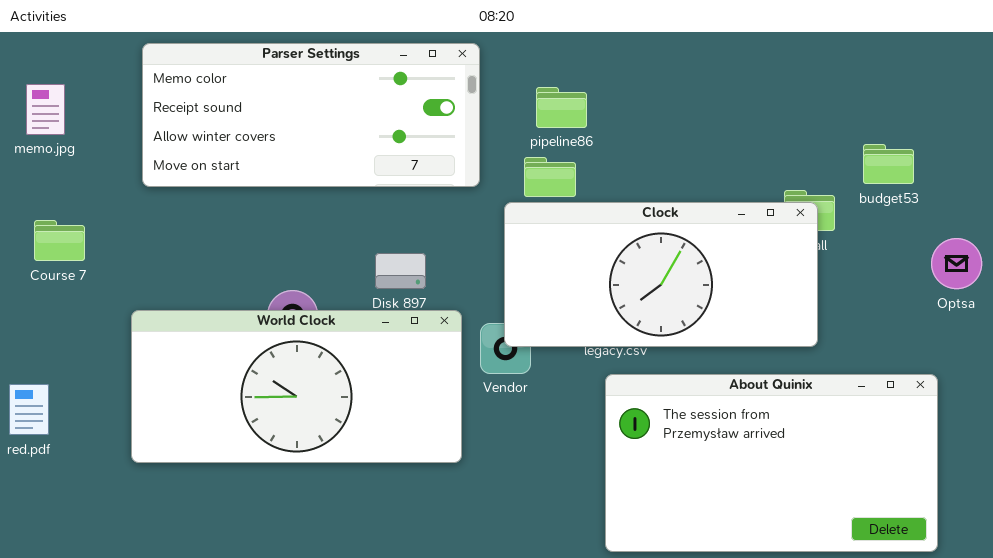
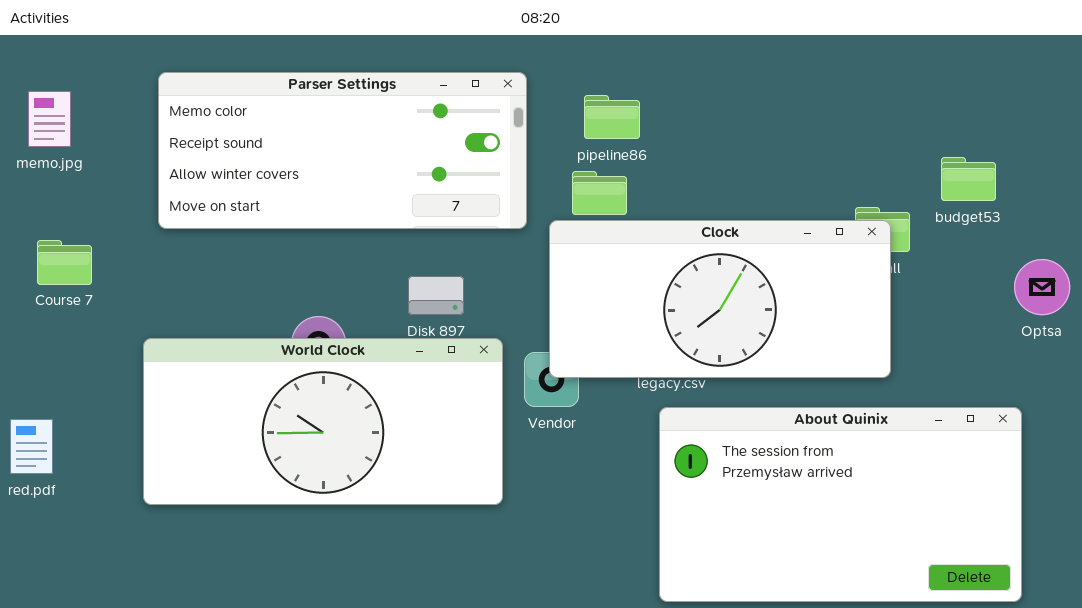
Parser Settings: [142,43,480,187] -> [158,72,527,229], moved

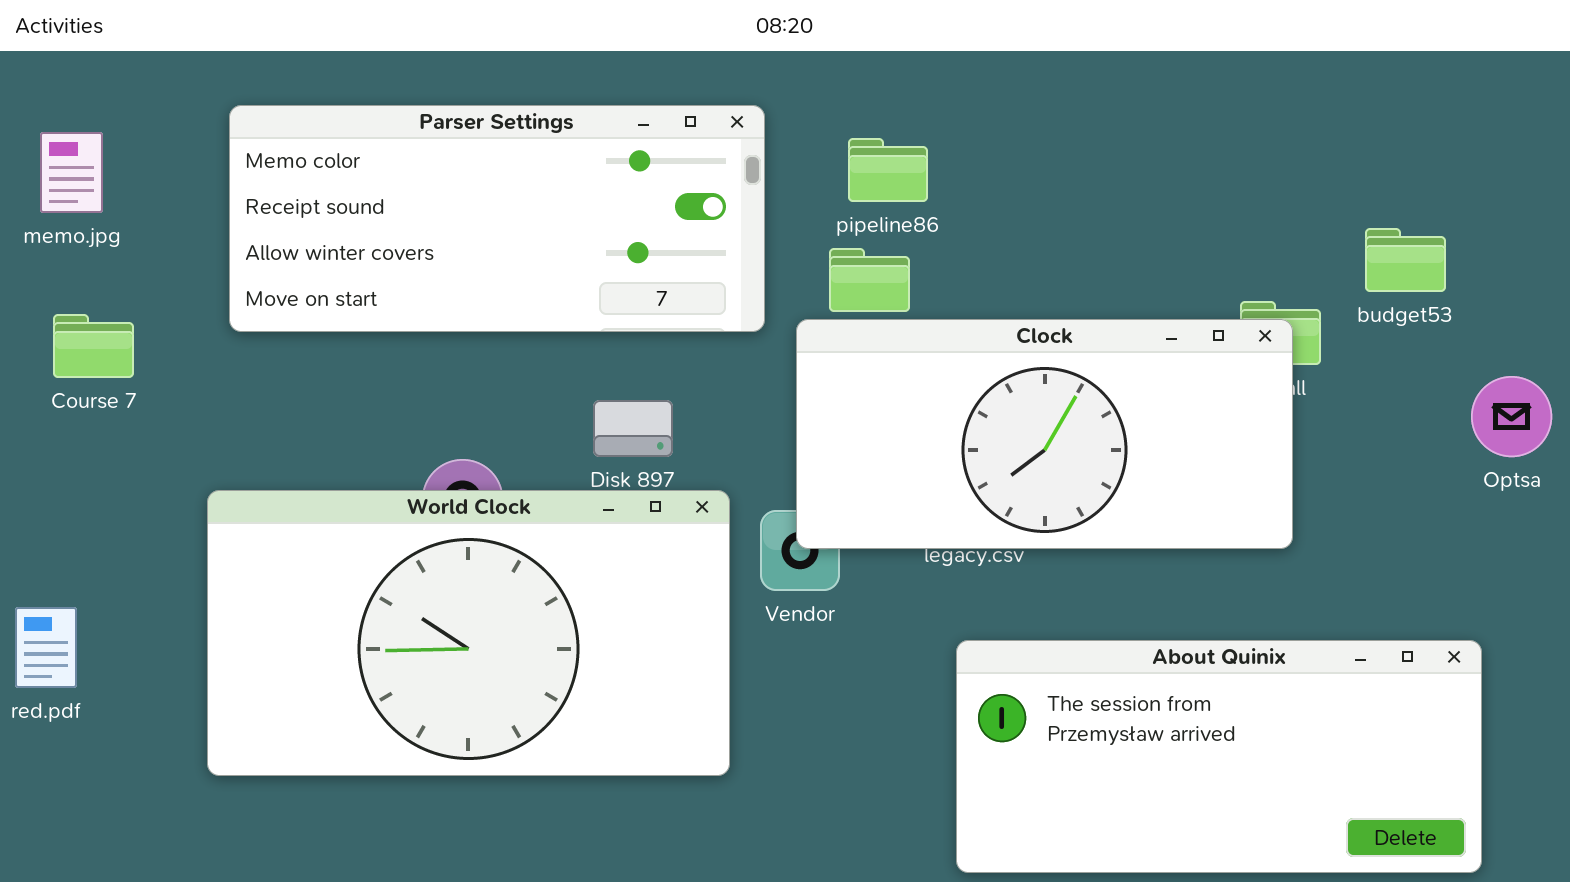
Course 7: [37,240,92,285] -> [53,314,134,378], moved
World Clock: [143,338,503,505] -> [207,490,730,776], resized
About Quinix: [659,407,1022,602] -> [956,640,1482,873], resized

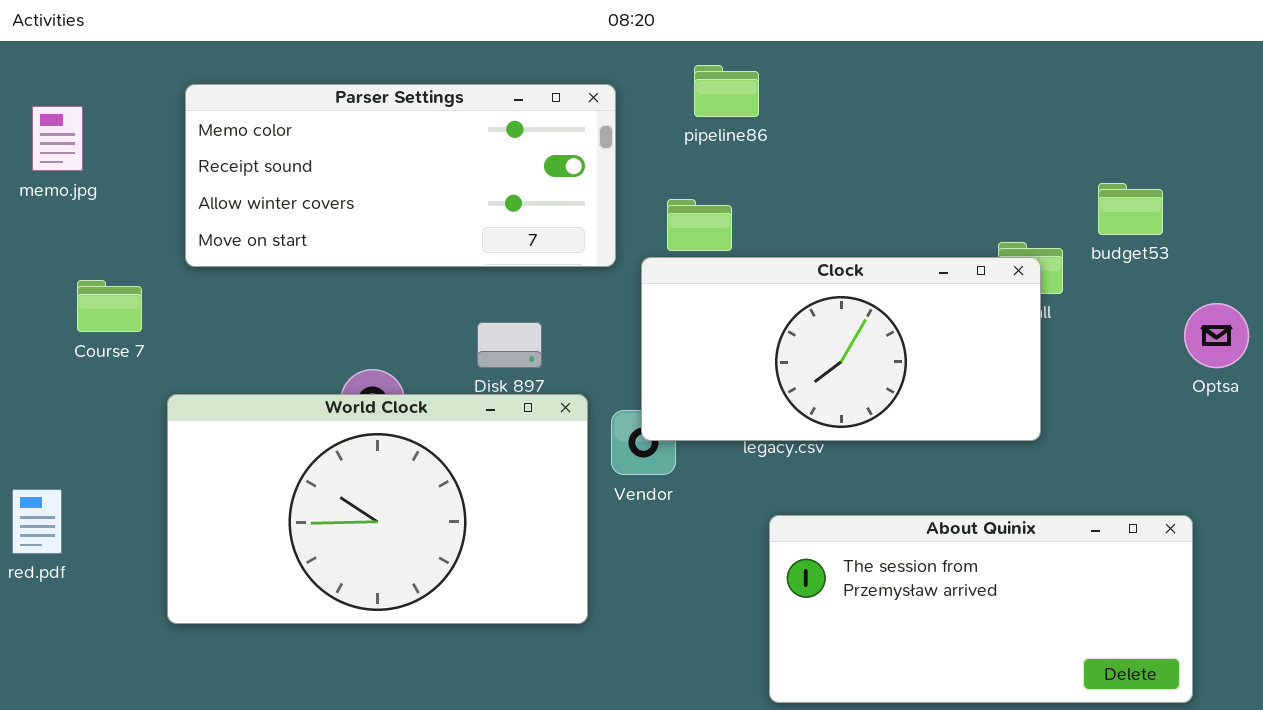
pipeline86: [848,138,928,202] -> [694,65,759,117], moved
Course 7: [53,314,134,378] -> [77,280,142,332], moved

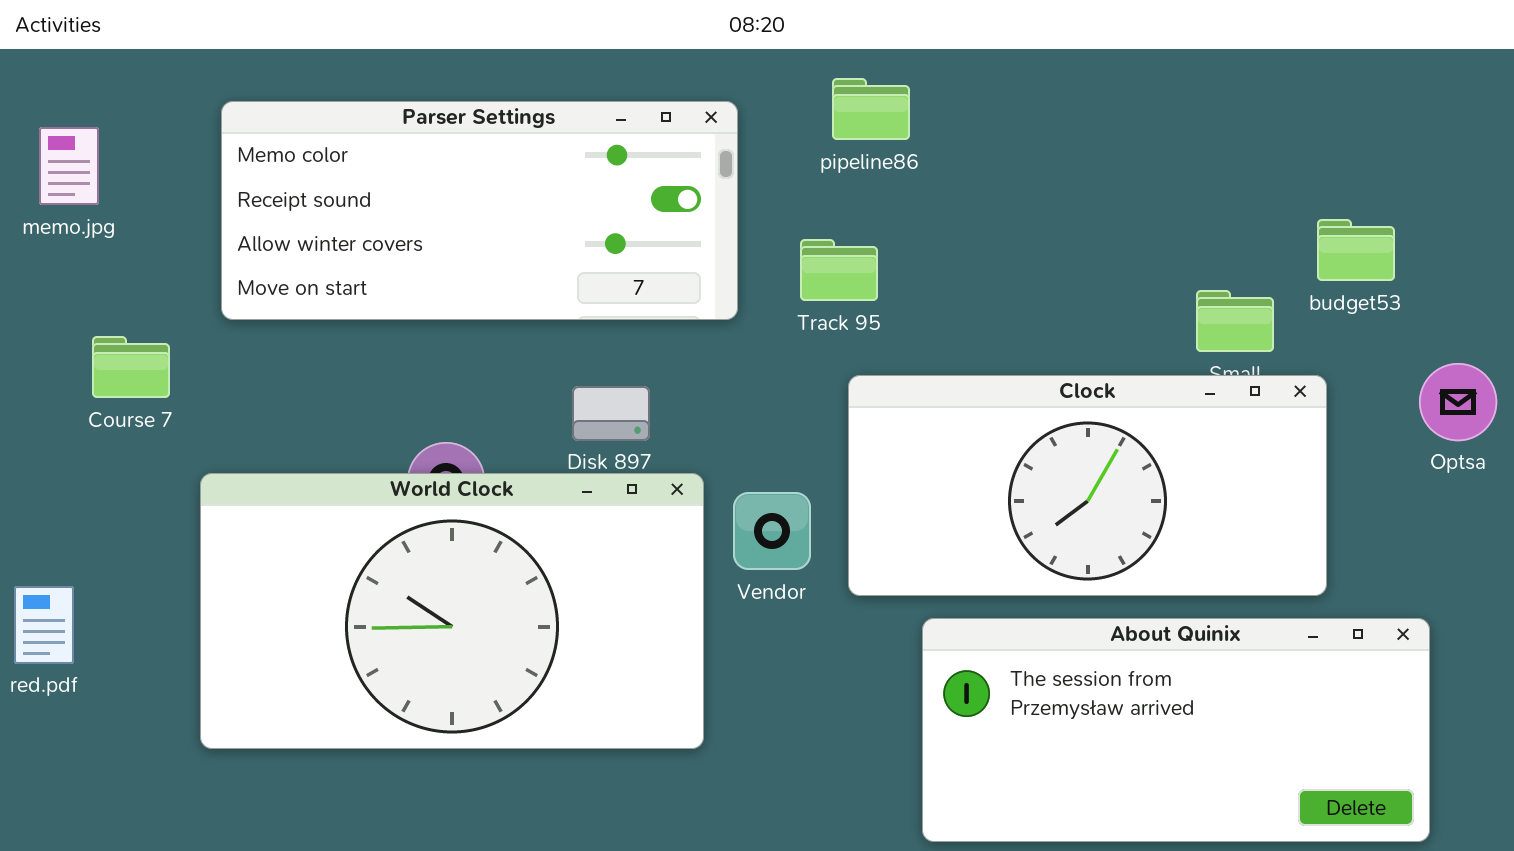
Clock: [641,257,1041,441] -> [848,375,1327,596], moved

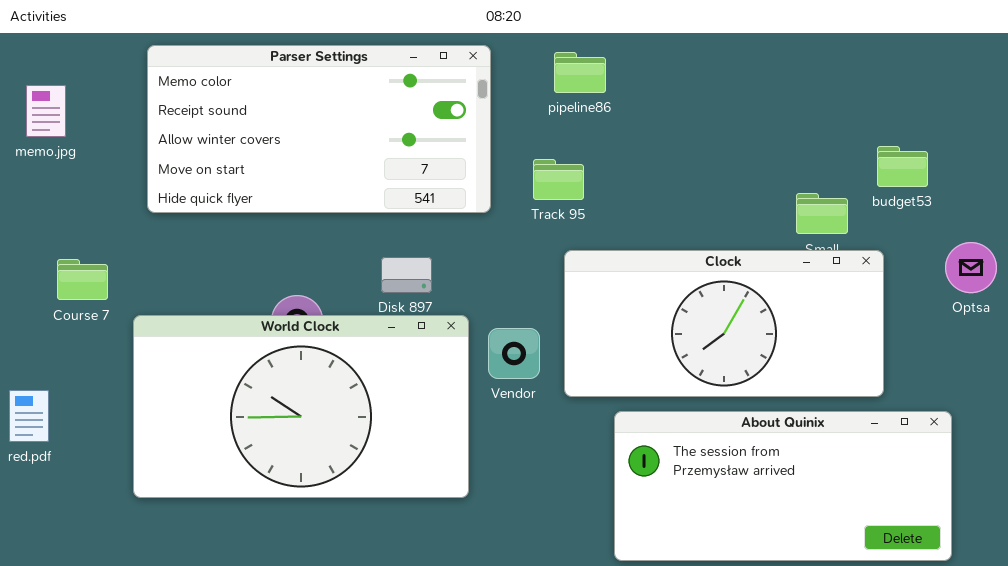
Parser Settings: [221,101,738,320] -> [147,45,491,213], resized
Course 7: [92,336,170,398] -> [57,259,108,300], moved

